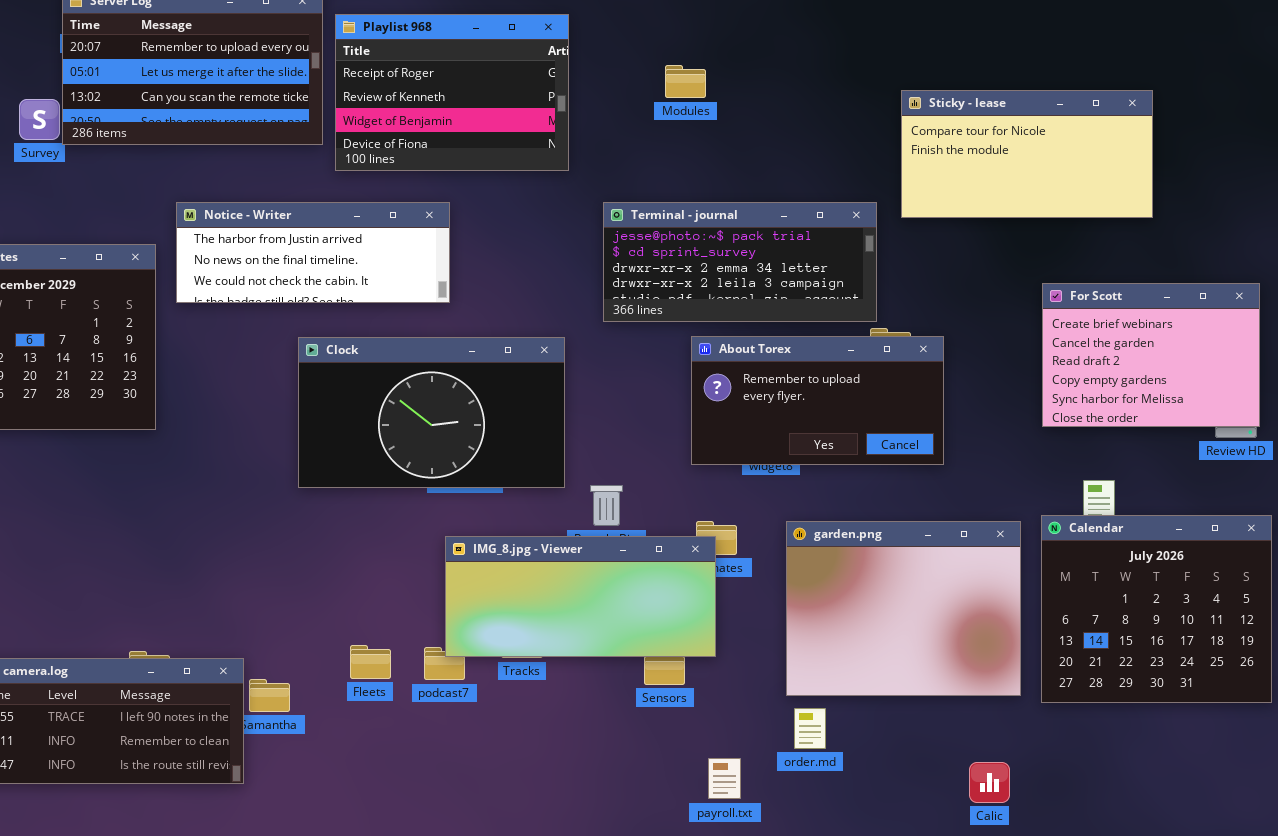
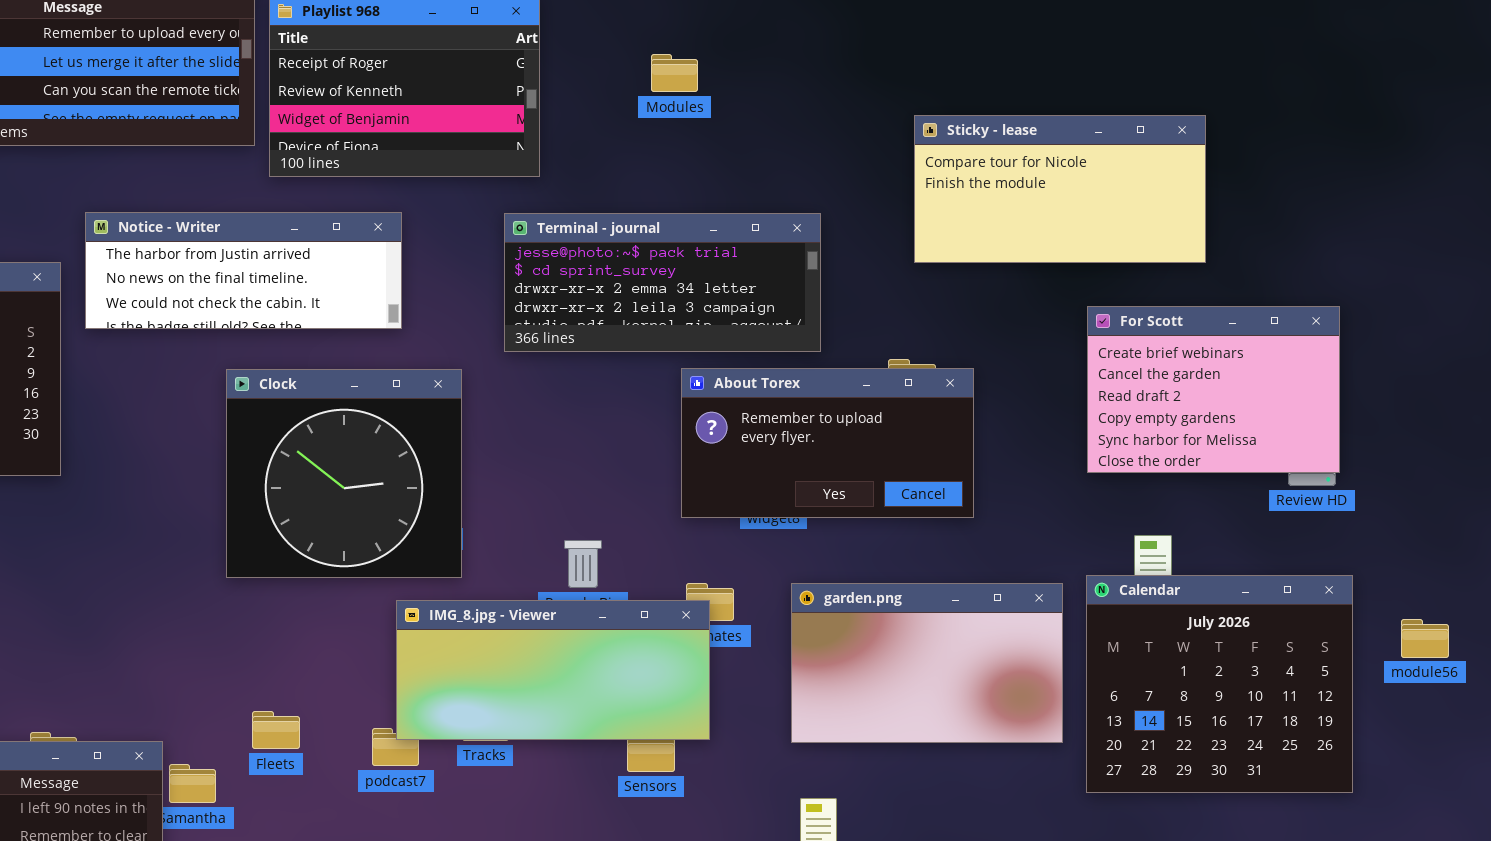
Sticky - lease: [901,90,1153,218] -> [914,115,1206,263], moved
Terminal - journal: [603,202,877,322] -> [504,213,821,352], moved
Clock: [298,337,565,488] -> [226,369,462,578], resized
garden.png: [786,521,1021,696] -> [791,583,1063,743], resized
Fleets: [350,645,391,679] -> [252,711,300,749], moved

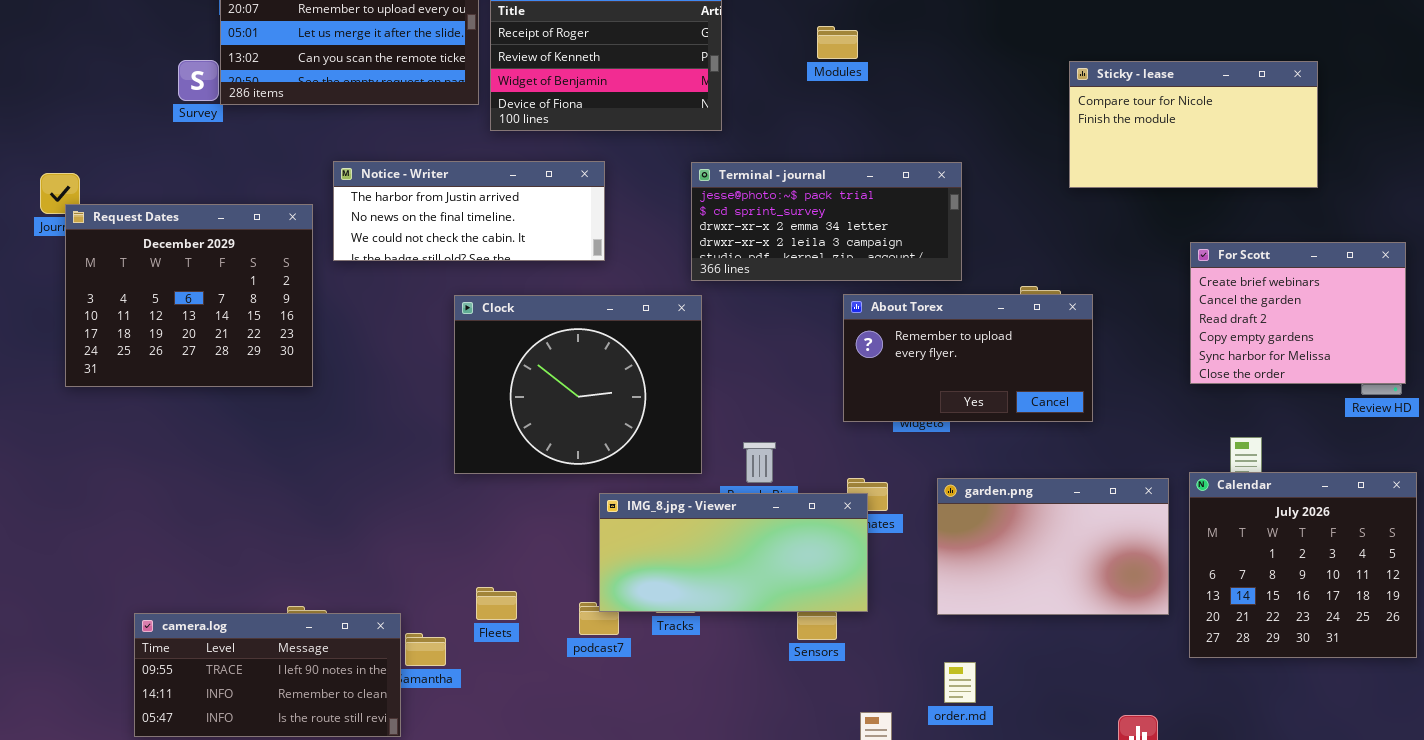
Sticky - lease: [914,115,1206,263] -> [1069,61,1318,188], moved
Clock: [226,369,462,578] -> [454,295,702,474], resized

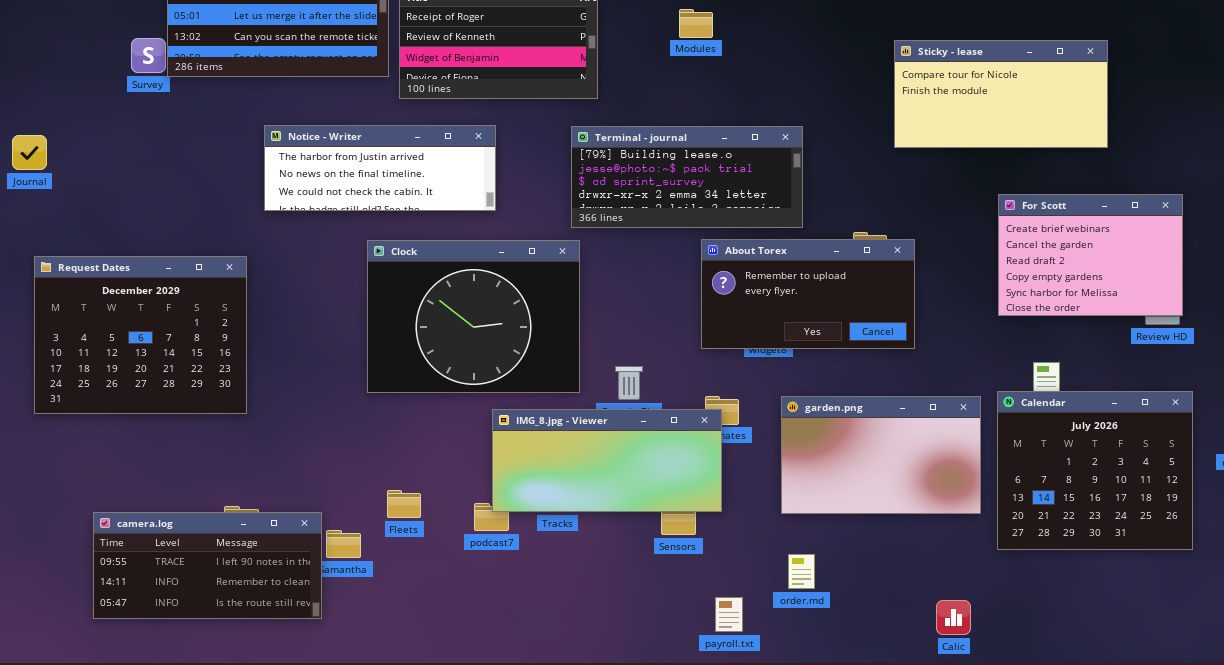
Terminal - journal: [691,162,962,281] -> [571,126,803,228], scrolled up 1 row
Request Dates: [65,204,313,387] -> [34,256,247,414], moved

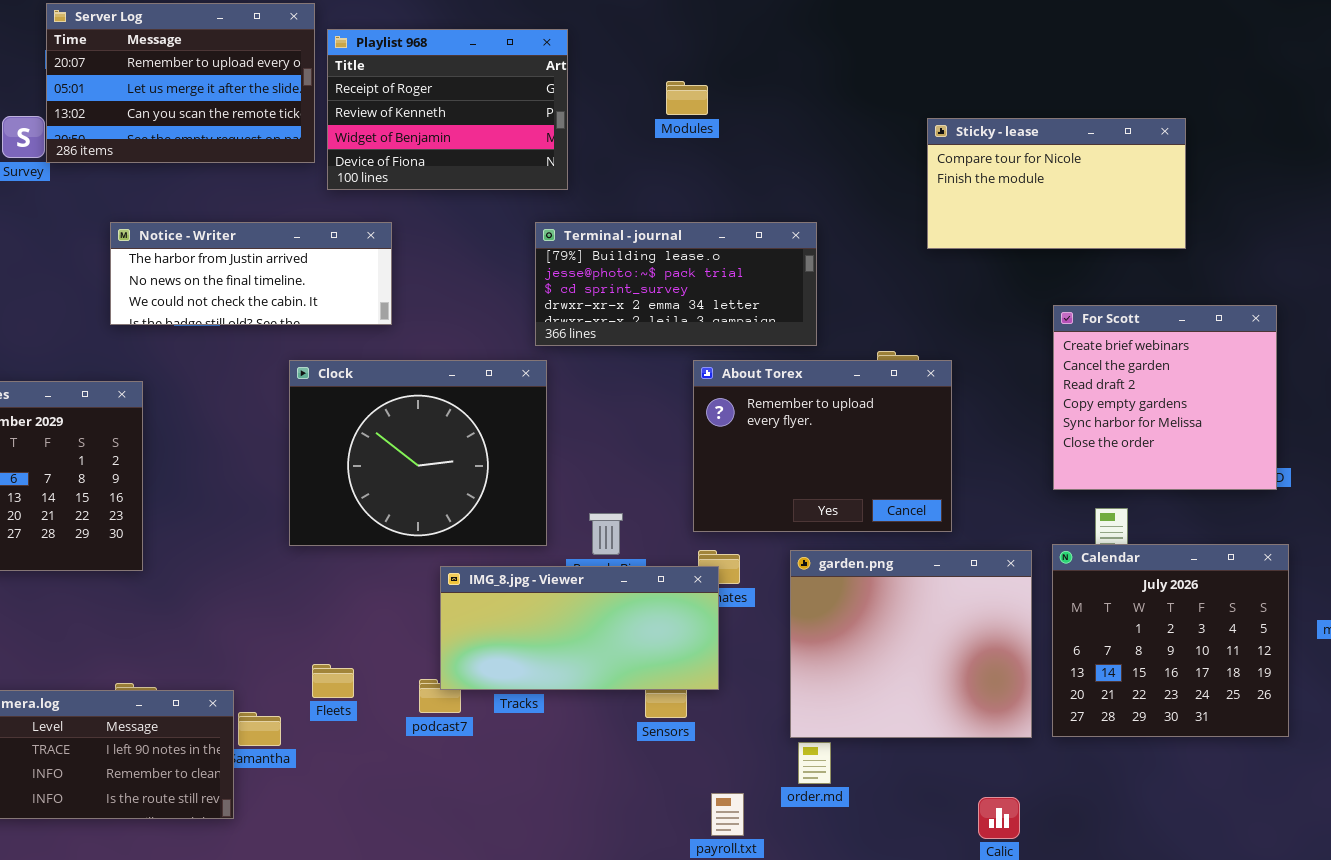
Notice - Writer: [264,125,496,211] -> [110,222,392,325], moved
For Scott: [998,194,1183,316] -> [1053,305,1277,490], resized
About Torex: [701,239,915,349] -> [693,360,952,532], resized
garden.png: [781,396,981,514] -> [790,550,1032,738], resized

